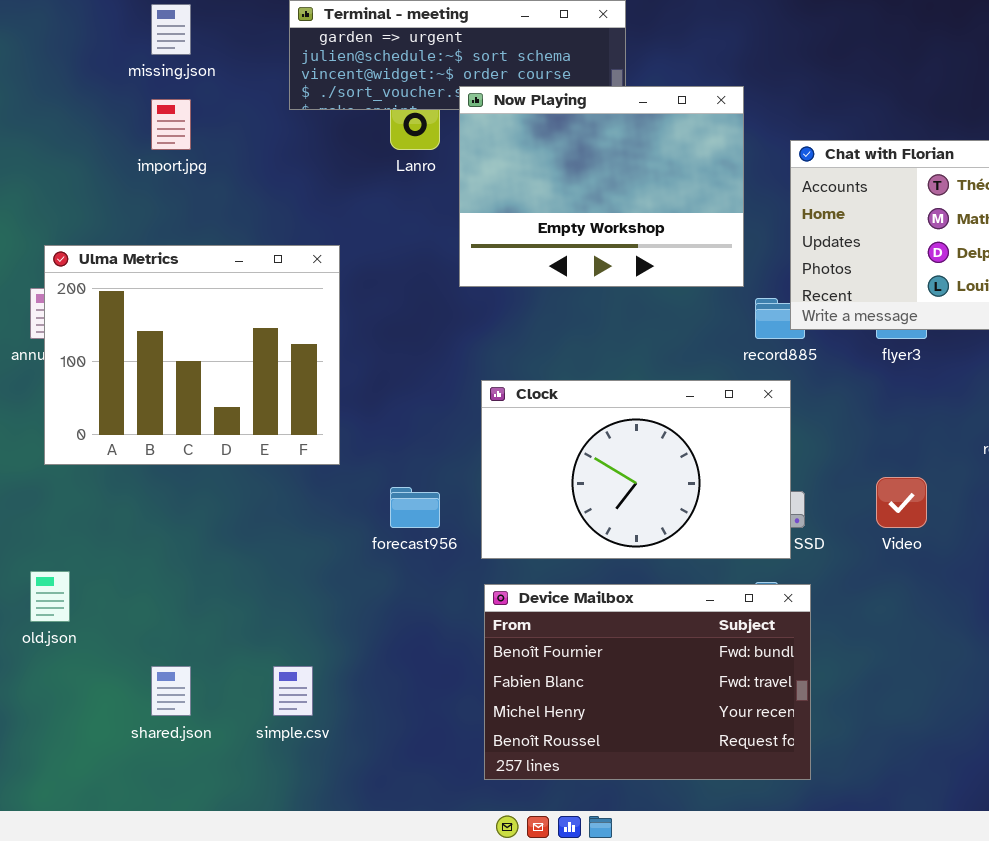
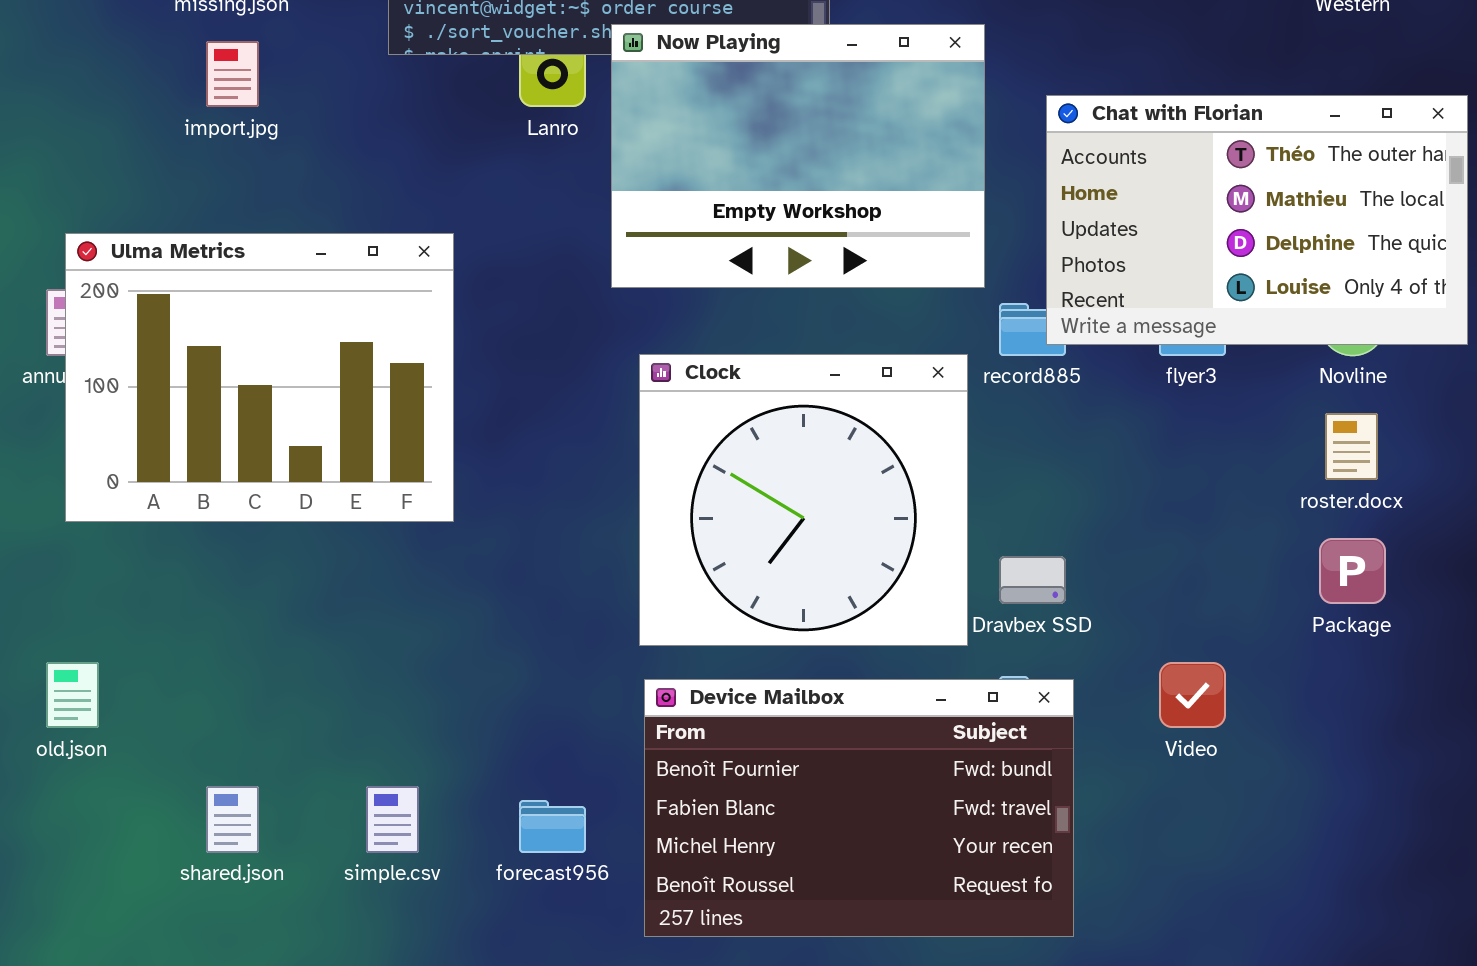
Clock: [481,380,791,559] -> [639,354,968,646], resized
Video: [876,477,927,528] -> [1159,662,1226,728], moved
forecast956: [390,487,440,528] -> [519,800,586,853], moved

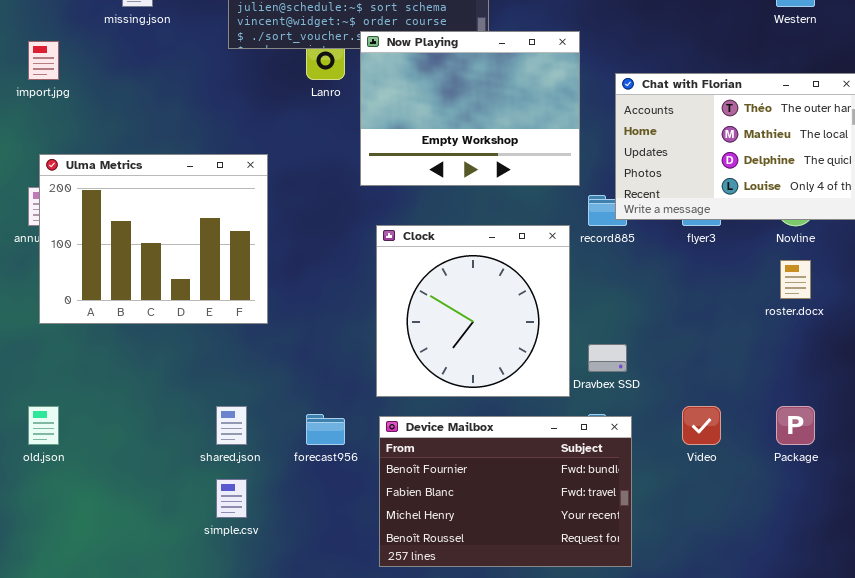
import.jpg: [206,41,259,107] -> [28,41,59,80], moved
Package: [1319,538,1386,604] -> [776,406,815,445], moved
shared.json: [206,786,259,853] -> [216,406,247,445], moved
forecast956: [519,800,586,853] -> [306,414,345,445], moved

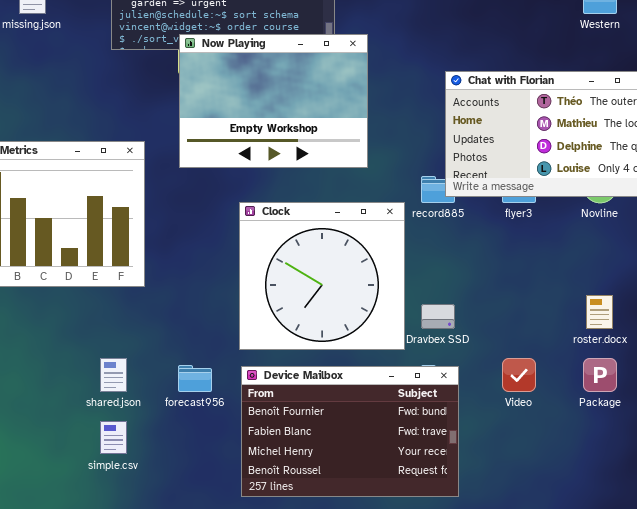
Now Playing: [360,31,580,186] -> [179,34,368,168], moved
roster.docx: [780,260,811,299] -> [586,295,613,329], moved

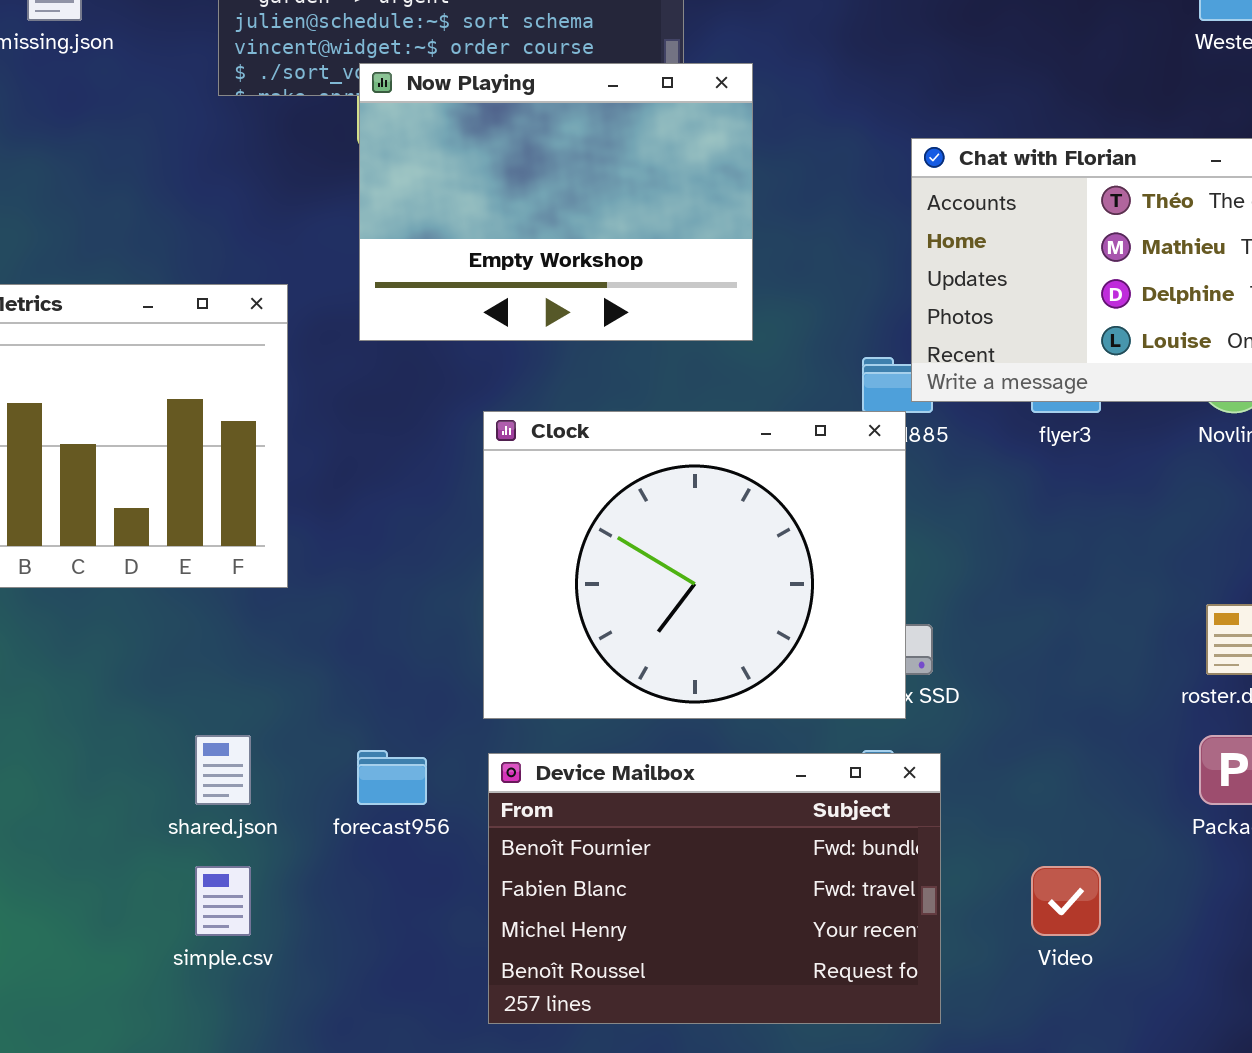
Clock: [239,202,405,350] -> [483,411,906,719], resized
Video: [502,358,536,392] -> [1031,866,1101,936], moved

